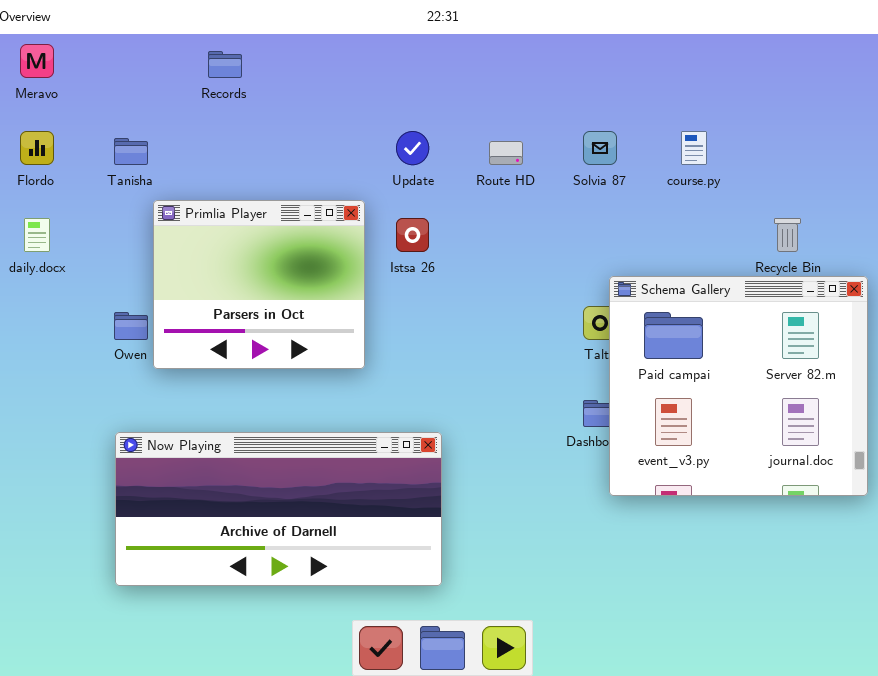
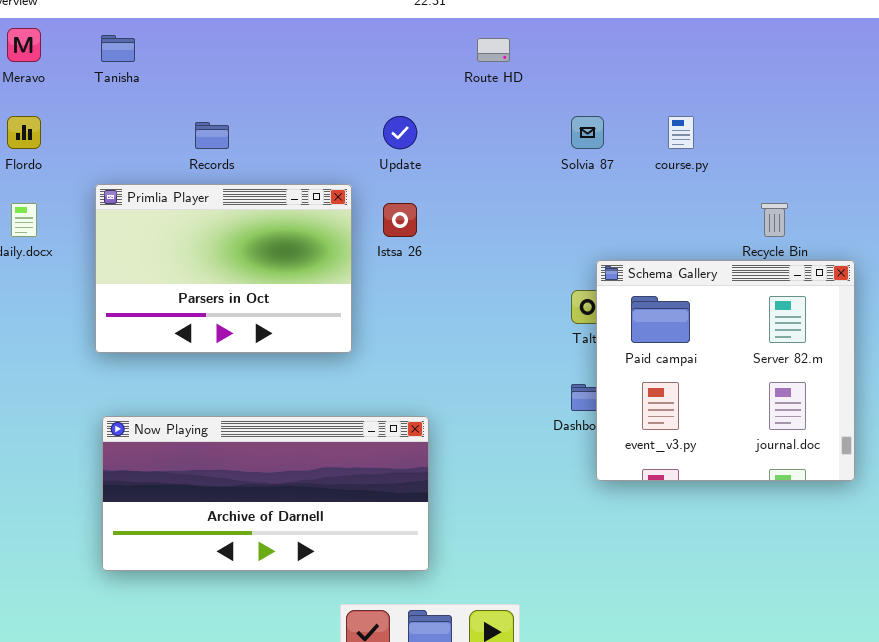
Records: [208,51,242,78] -> [195,122,229,149], moved
Tanisha: [114,138,148,165] -> [101,35,135,62], moved
Route HD: [489,141,523,165] -> [477,38,510,62], moved
Primlia Player: [153,200,365,369] -> [95,184,352,353], resized

